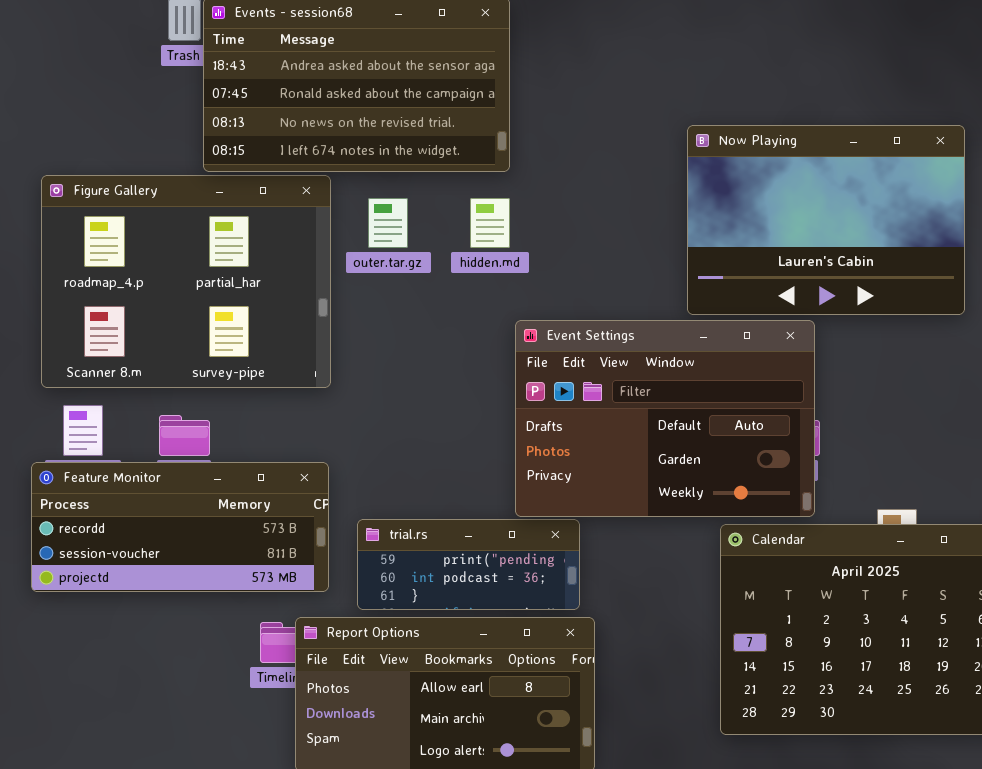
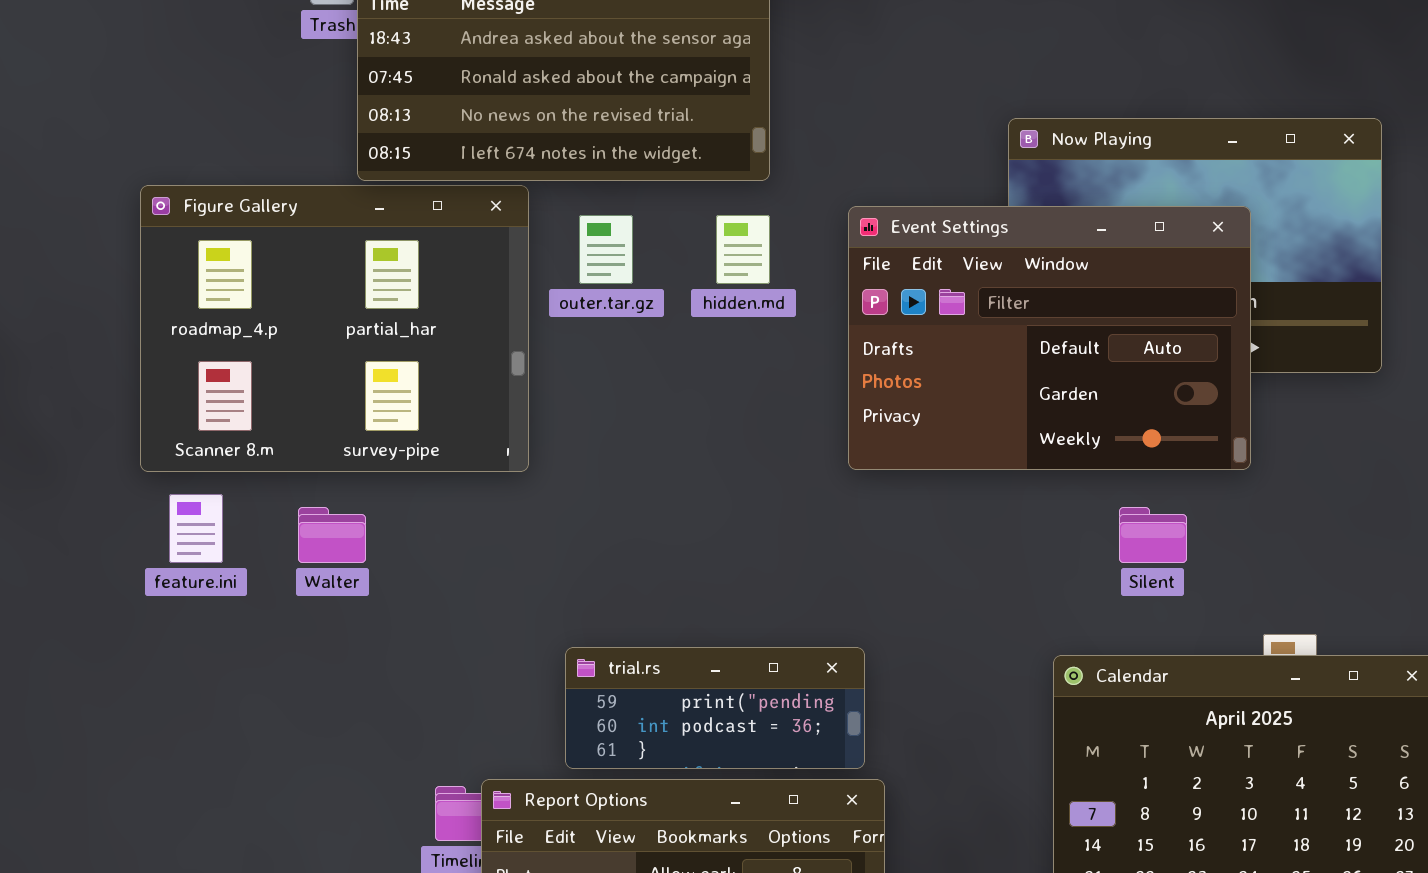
Event Settings: [515,320,815,517] -> [848,206,1251,470], moved
Feature Monitor: [31,462,329,592] -> none, closed

